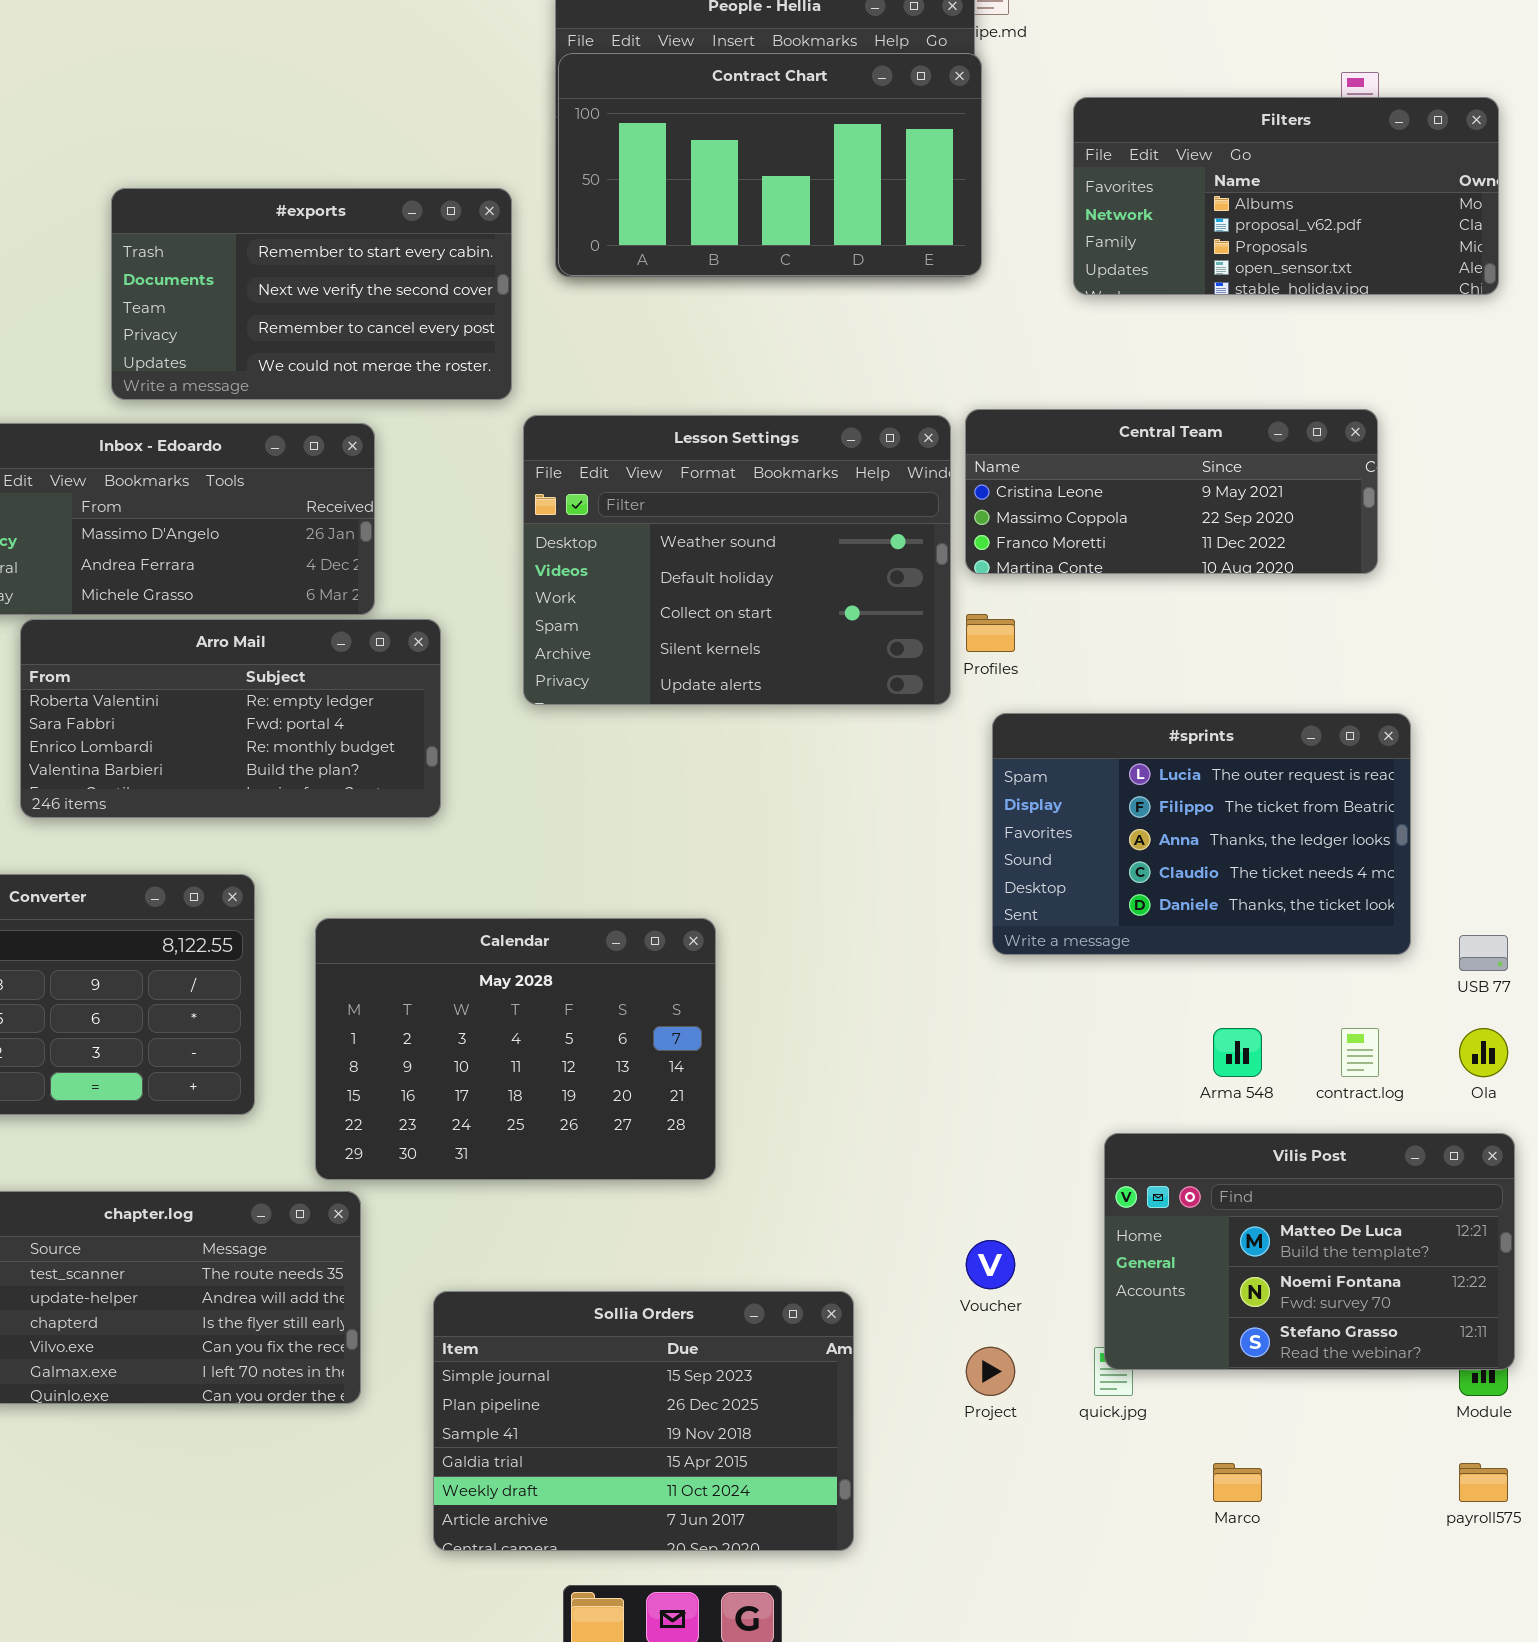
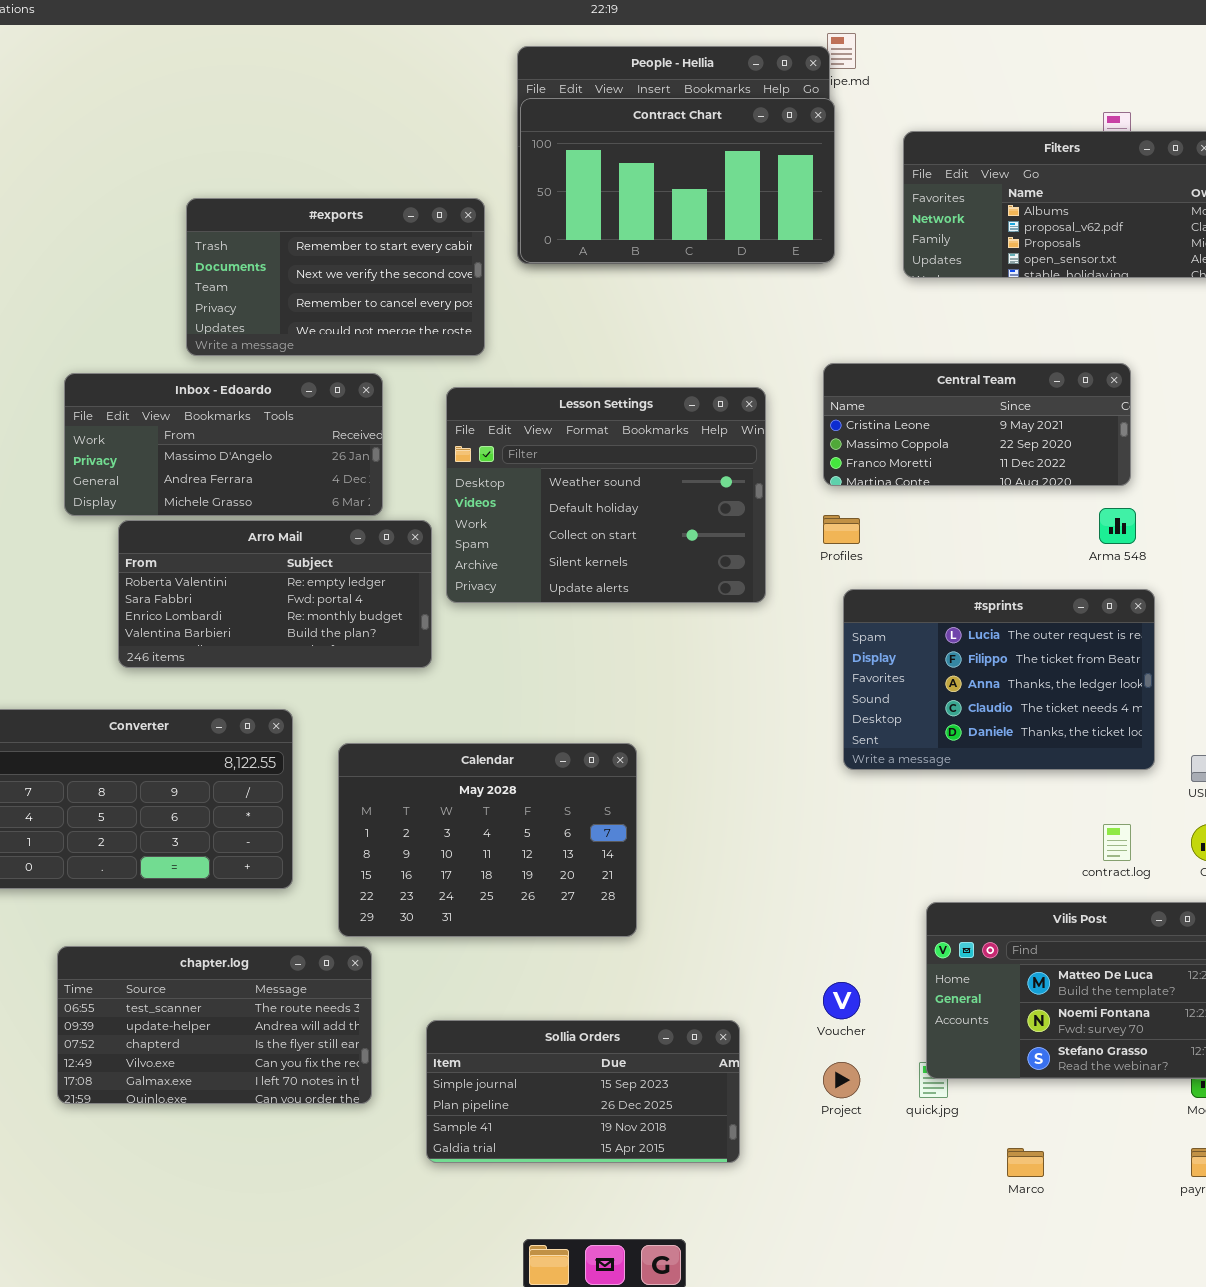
Lesson Settings: [523,415,951,705] -> [446,387,766,603], moved
Arma 548: [1213,1028,1262,1077] -> [1099,508,1136,544], moved
Sollia Orders: [433,1291,854,1551] -> [426,1020,740,1163], resized

